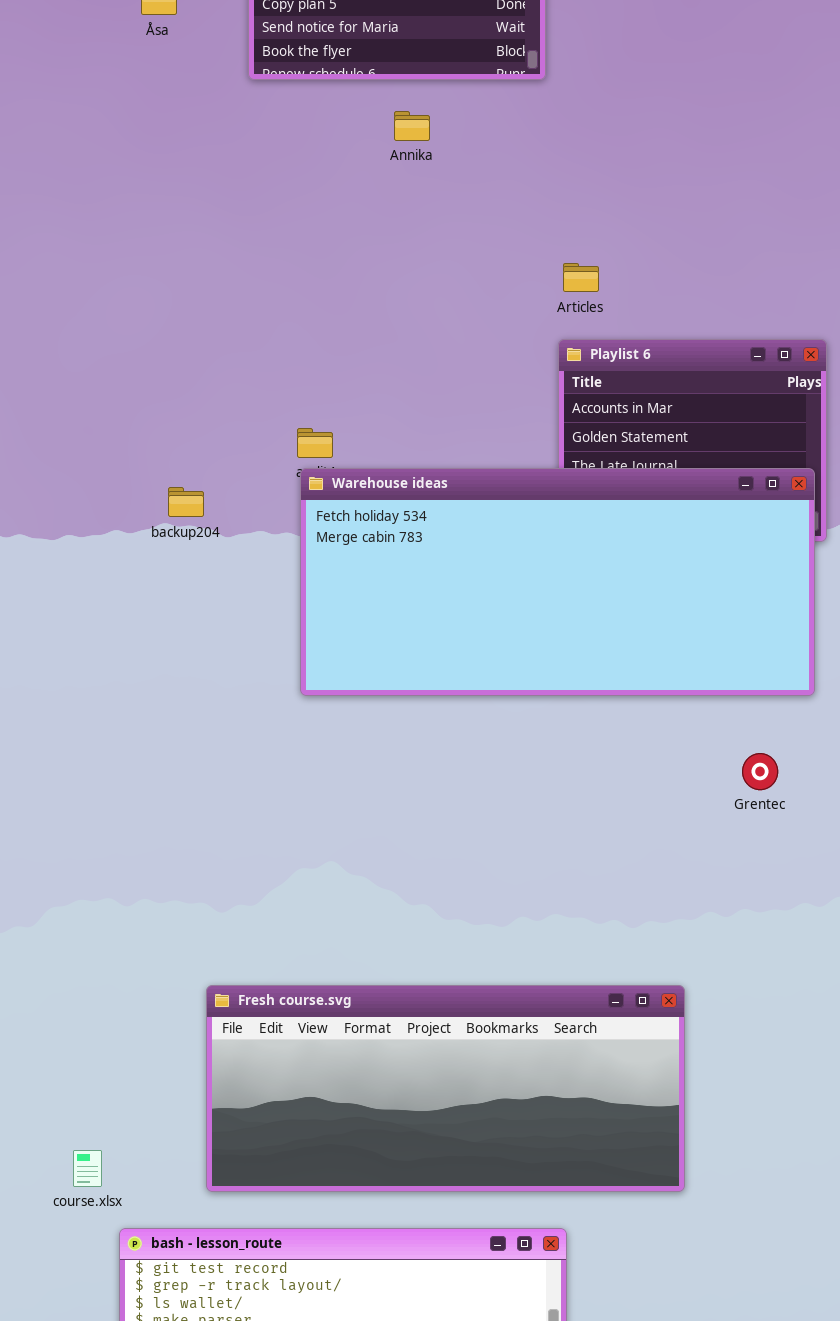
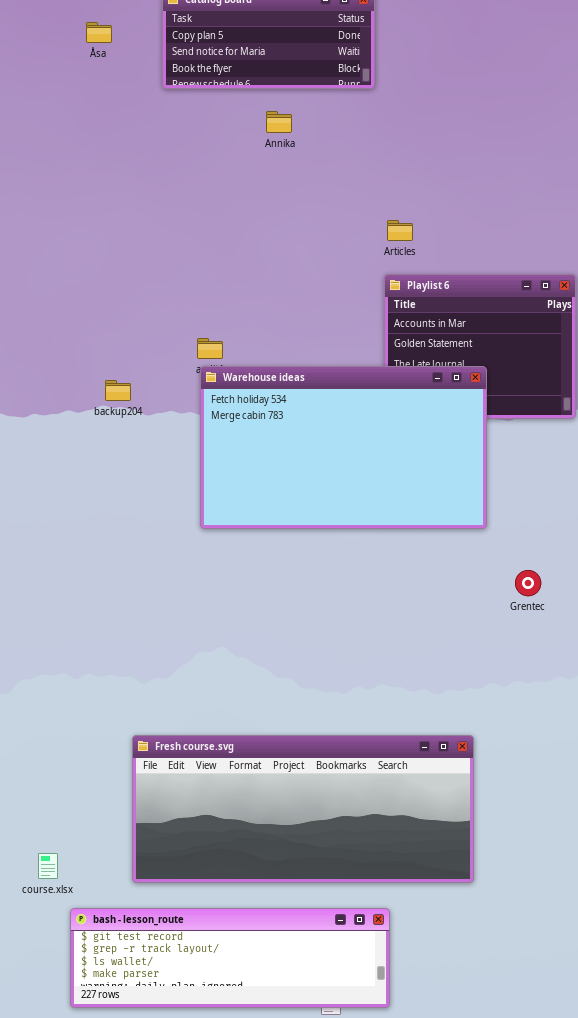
Warehouse ideas: [300,468,815,696] -> [200,366,487,529], resized

